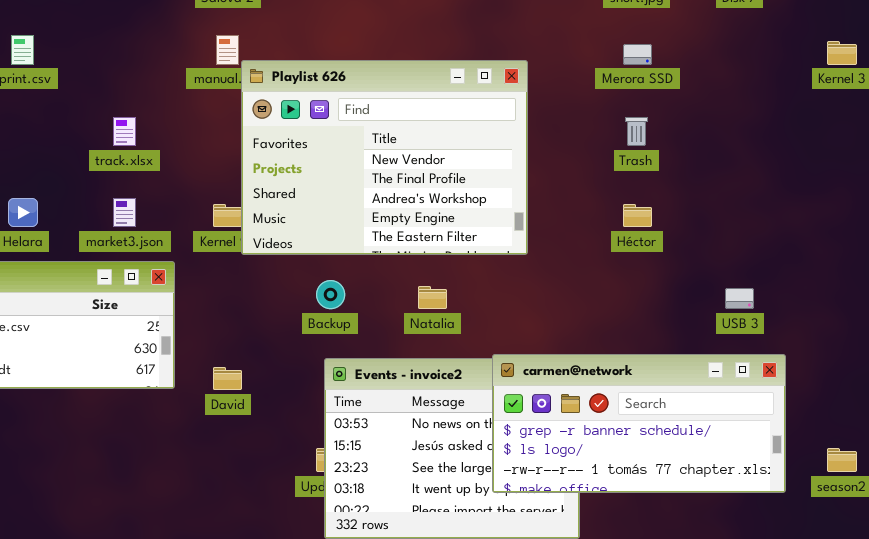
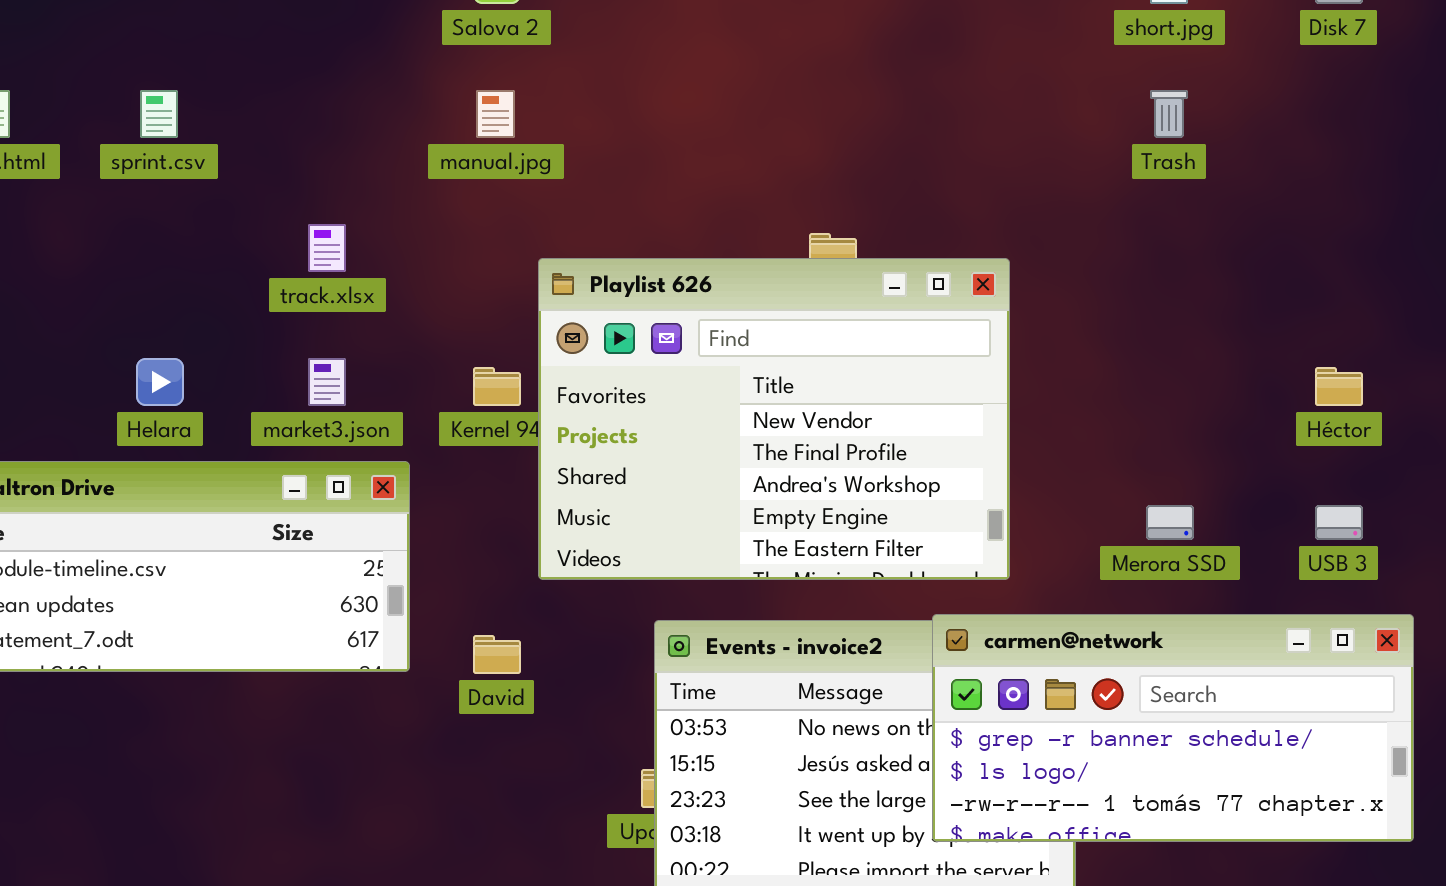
Merora SSD: [623,44,652,65] -> [1146,505,1194,540], moved
Playlist 626: [241,60,528,255] -> [538,258,1010,580], moved
Trash: [625,117,648,146] -> [1150,90,1188,138], moved
Héctor: [623,204,652,227] -> [1315,367,1363,406], moved

